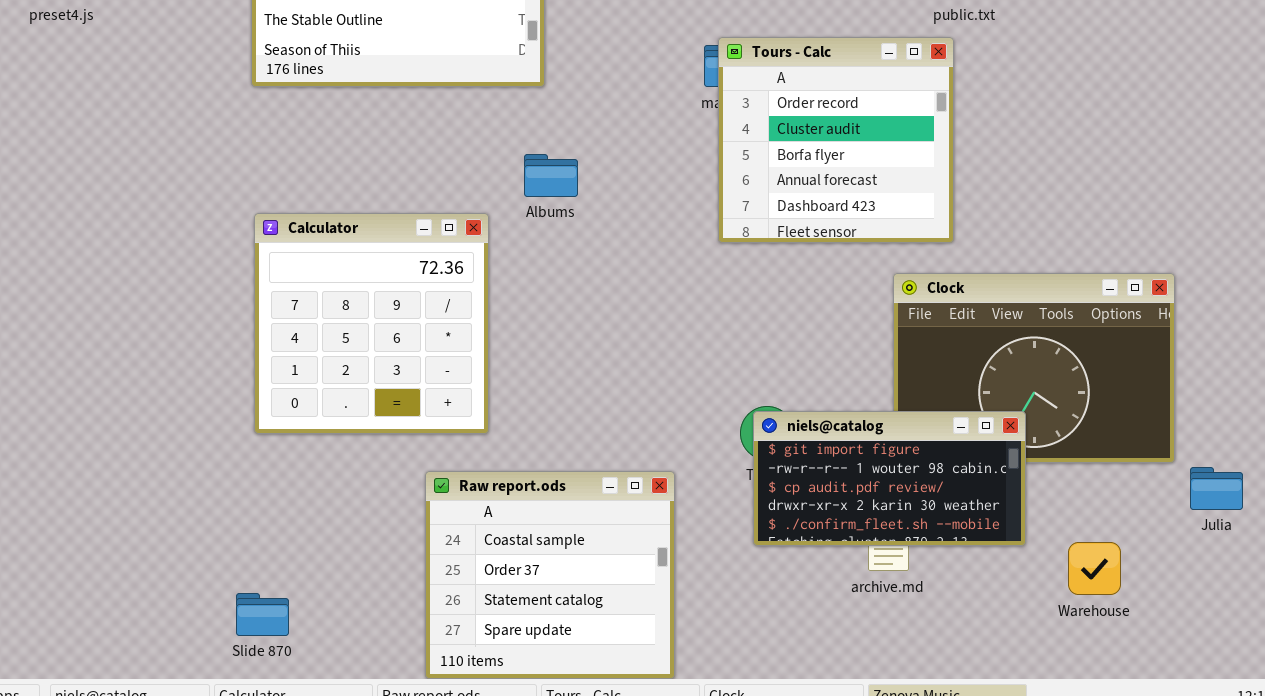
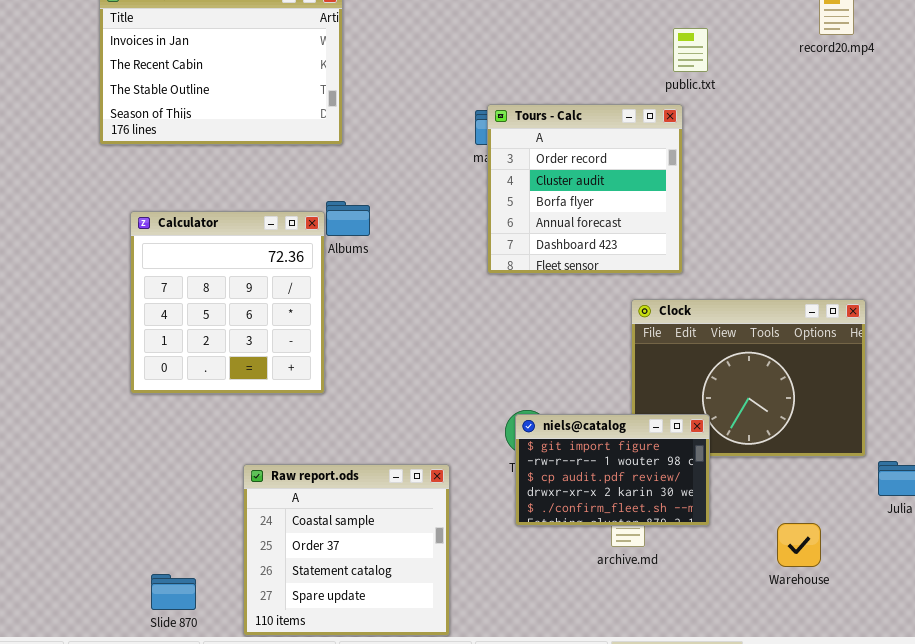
Calculator: [254,213,489,434] -> [130,211,325,394], moved
niels@catalog: [753,411,1026,546] -> [515,414,710,526], resized
Slide 870: [236,593,289,636] -> [151,574,196,610], moved

